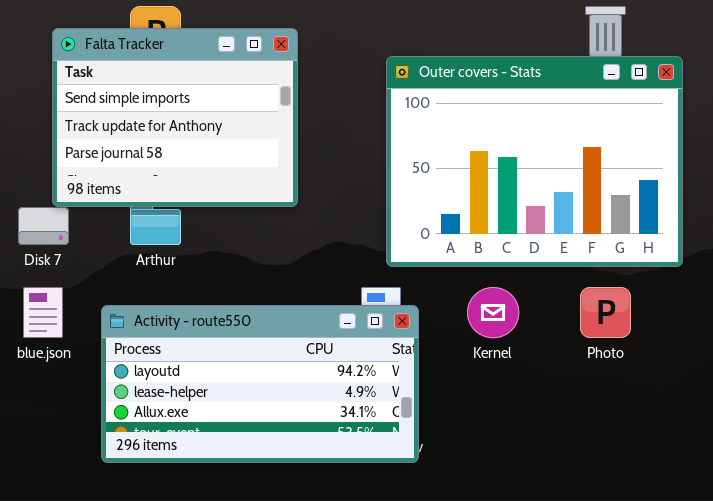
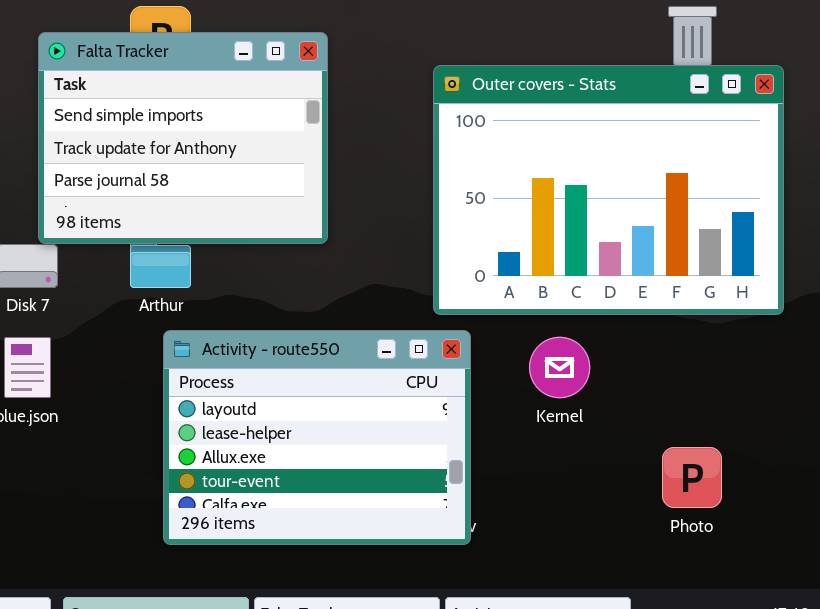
Photo: [580,287,631,338] -> [662,447,722,508], moved
Activity - route550: [101,305,419,463] -> [163,330,471,545], resized

